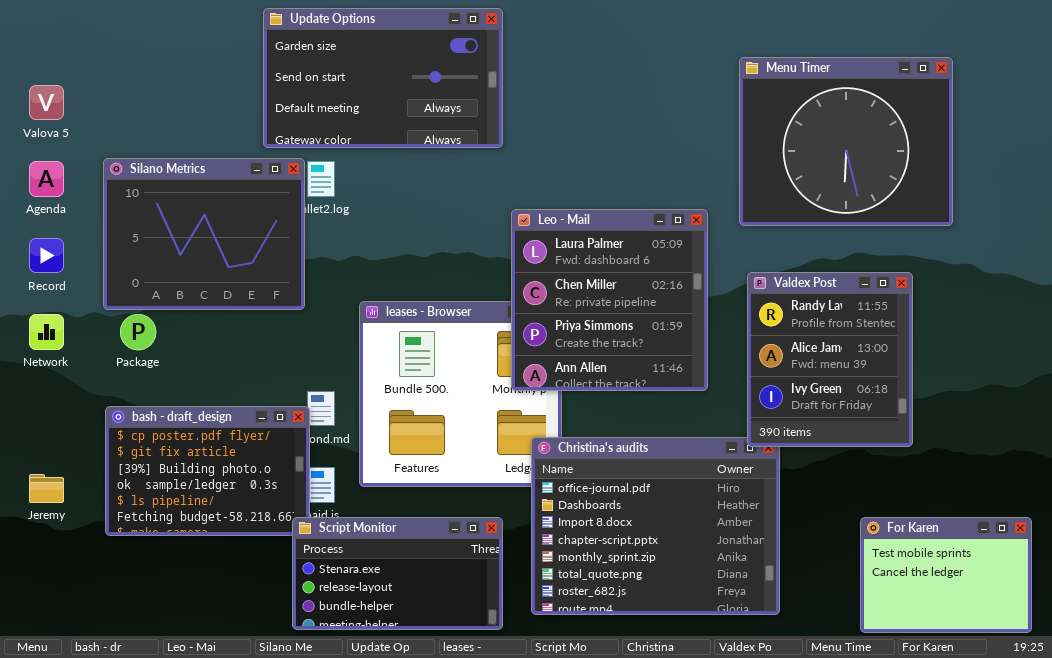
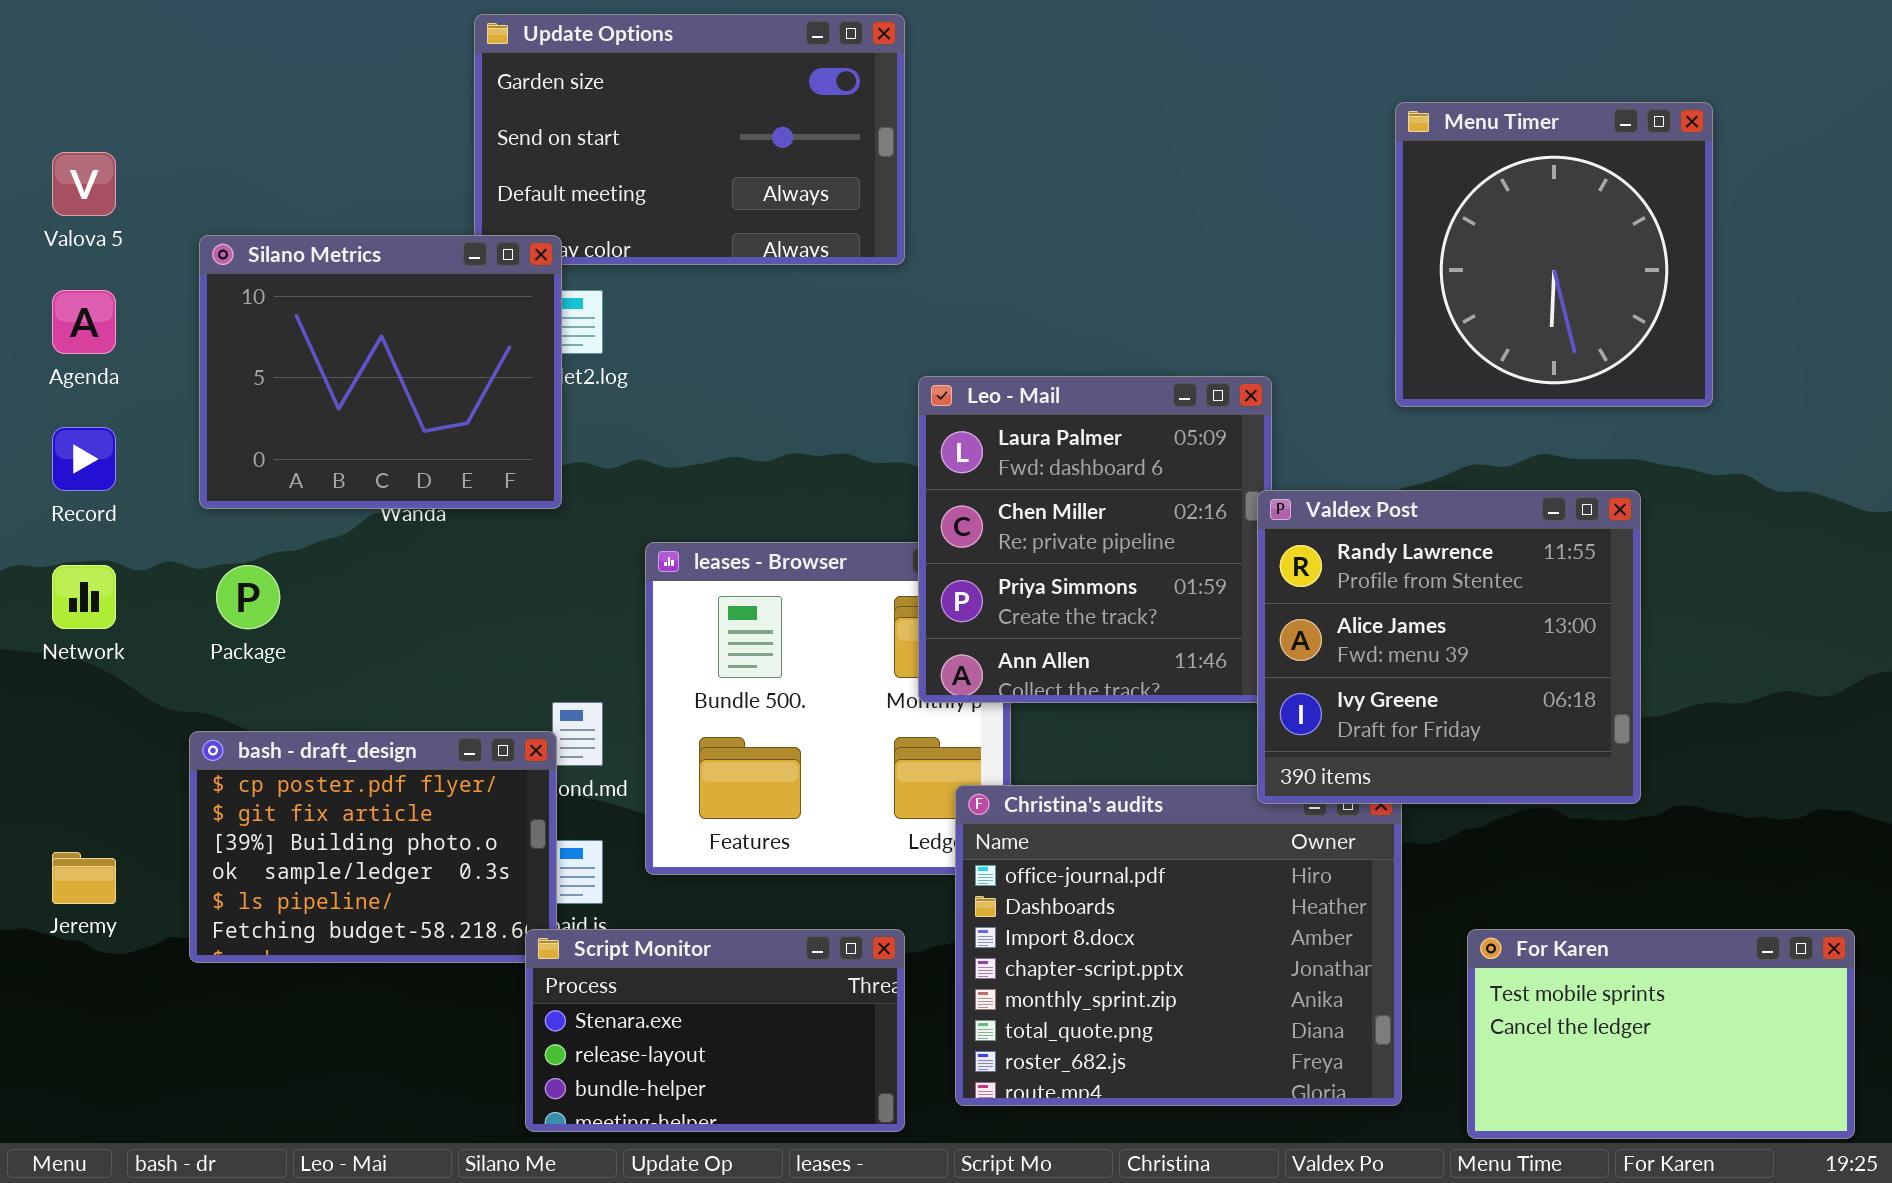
Menu Timer: [739,57,953,226] -> [1395,102,1713,407], resized
Silano Metrics: [103,158,305,310] -> [199,235,562,509], moved
Valdex Post: [747,272,913,447] -> [1257,490,1641,804], resized
For Karen: [860,517,1032,633] -> [1467,929,1855,1139], resized

